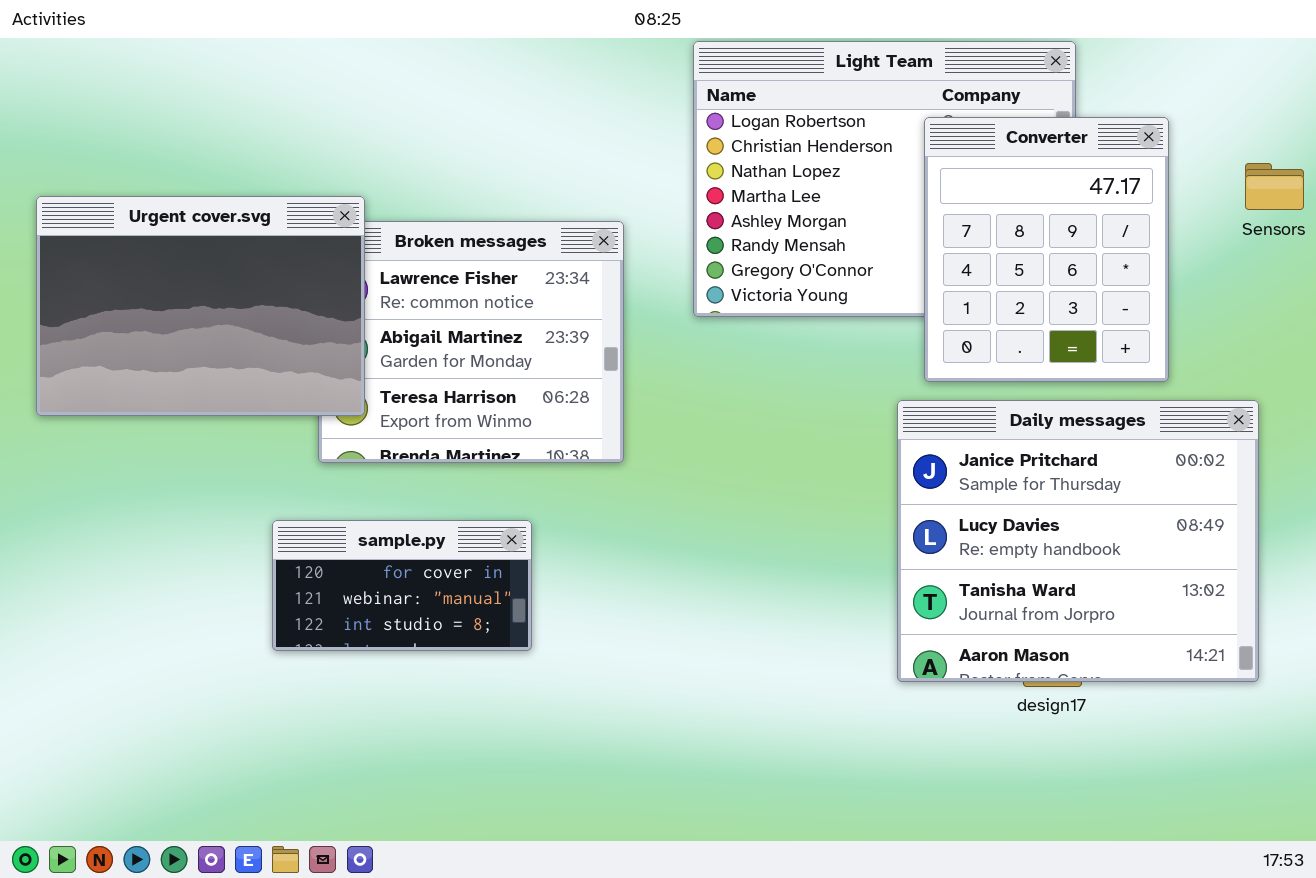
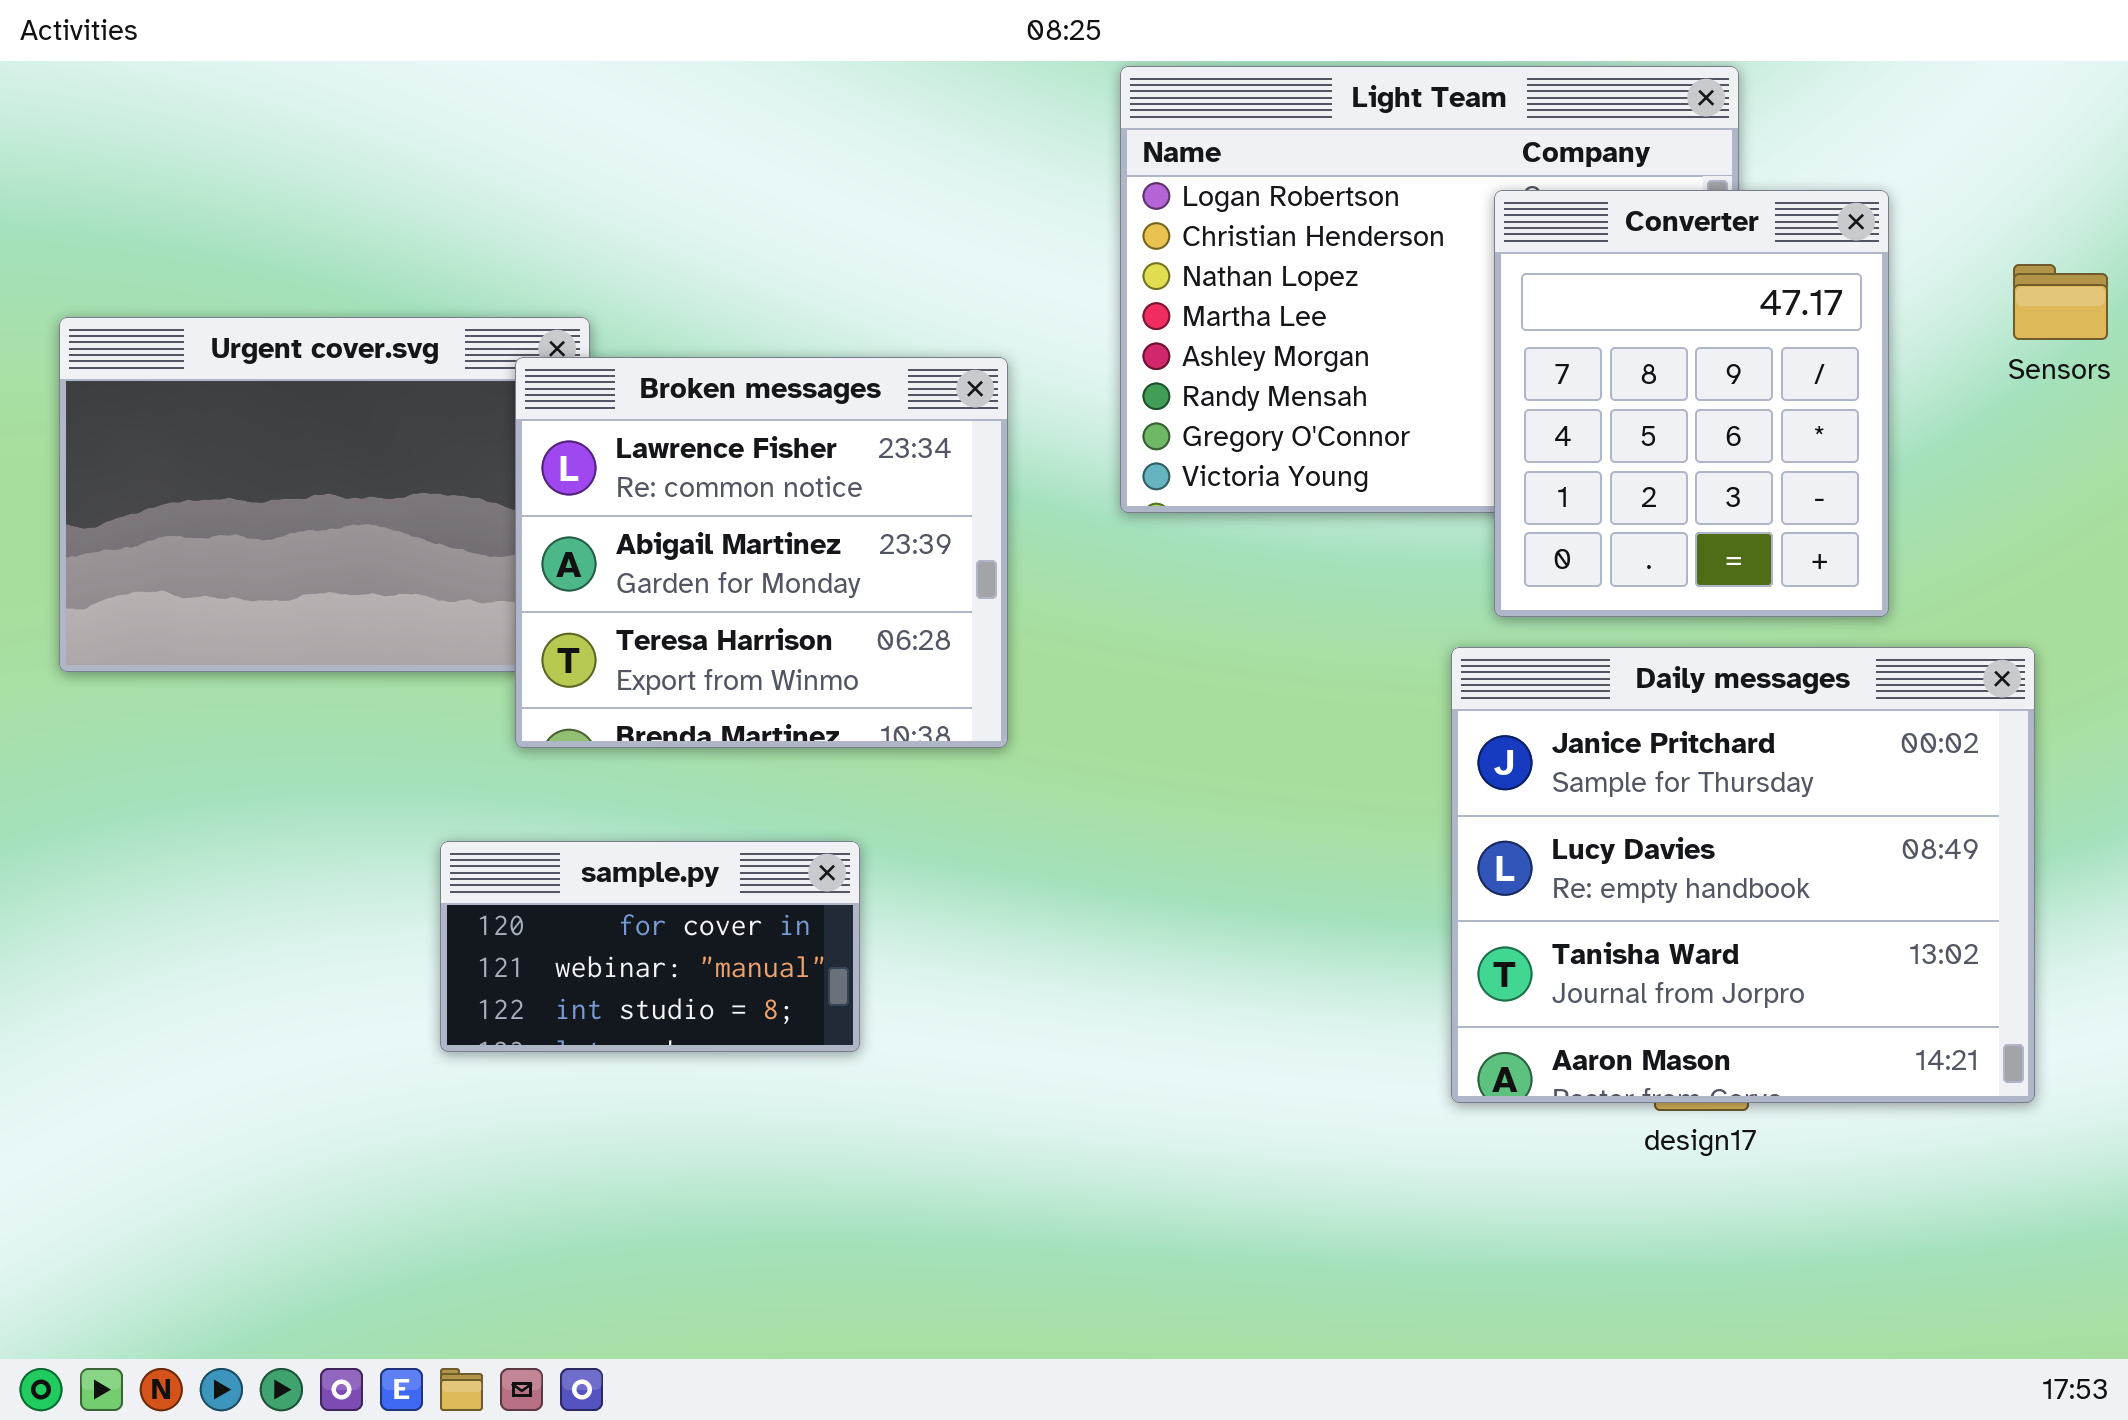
Broken messages: [318,221,624,463] -> [515,357,1008,748], raised

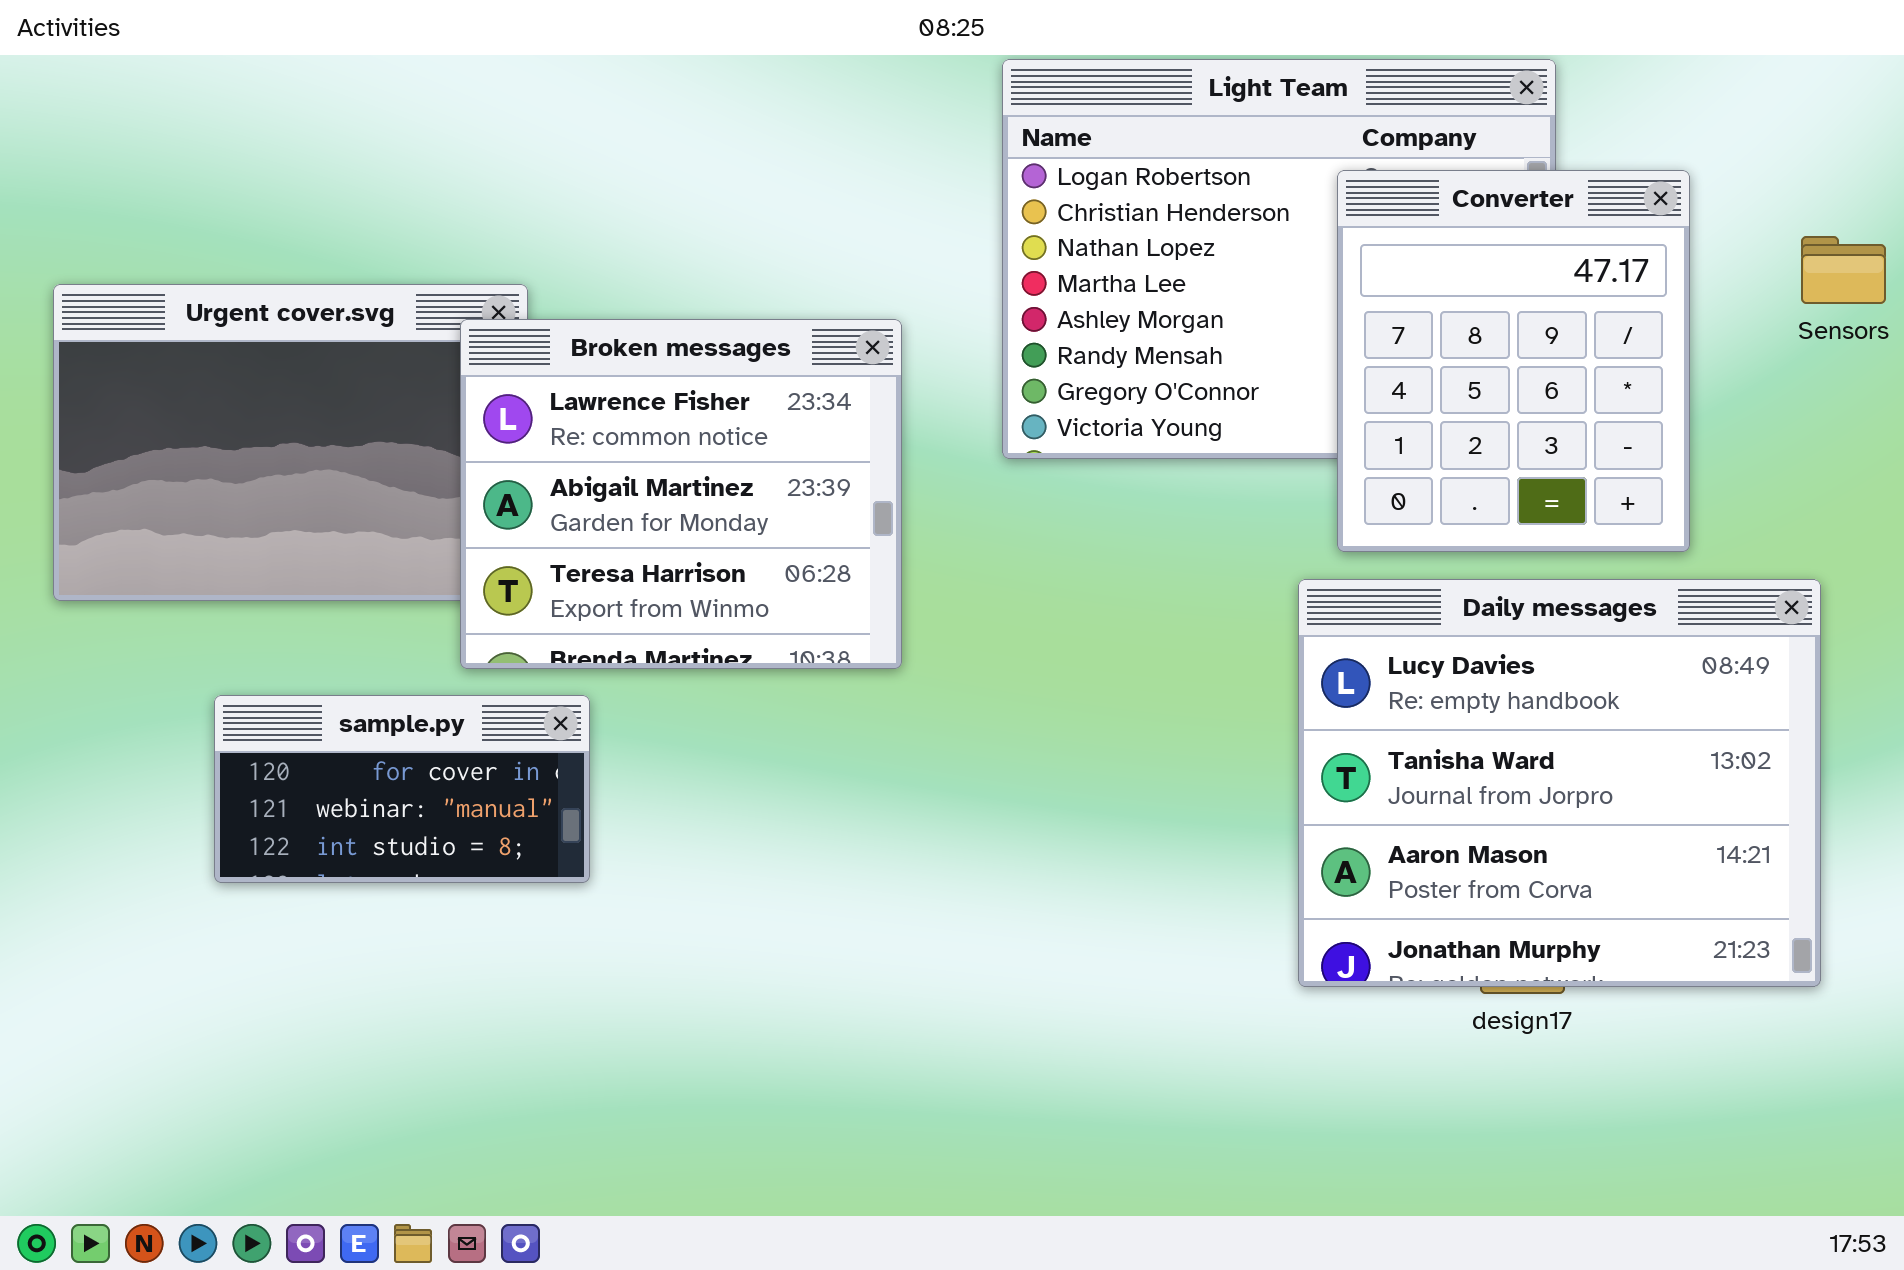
Daily messages: [1451,647,2035,1103] -> [1298,579,1821,987], scrolled down 1 row
sample.py: [440,841,860,1052] -> [214,695,590,883], moved

